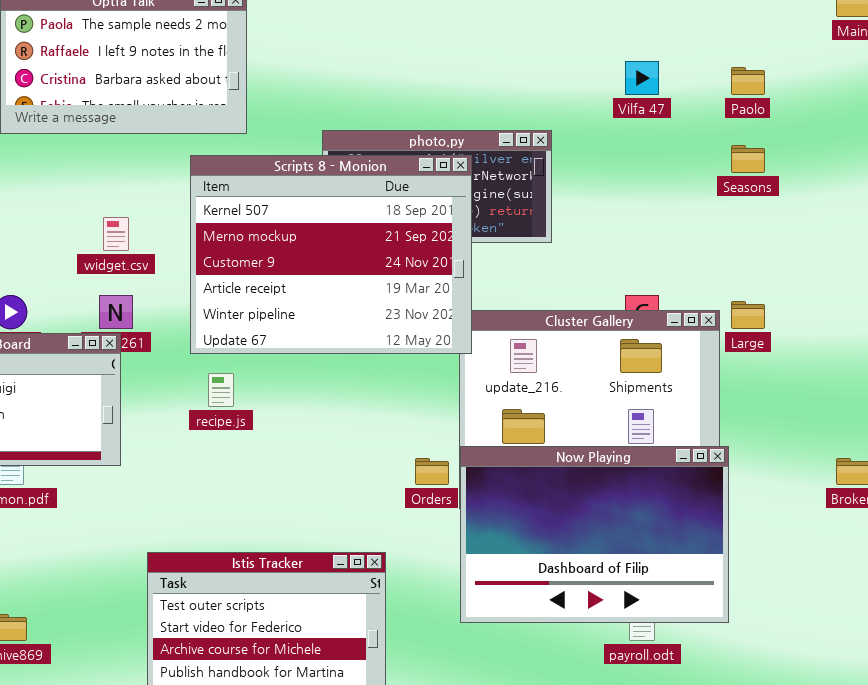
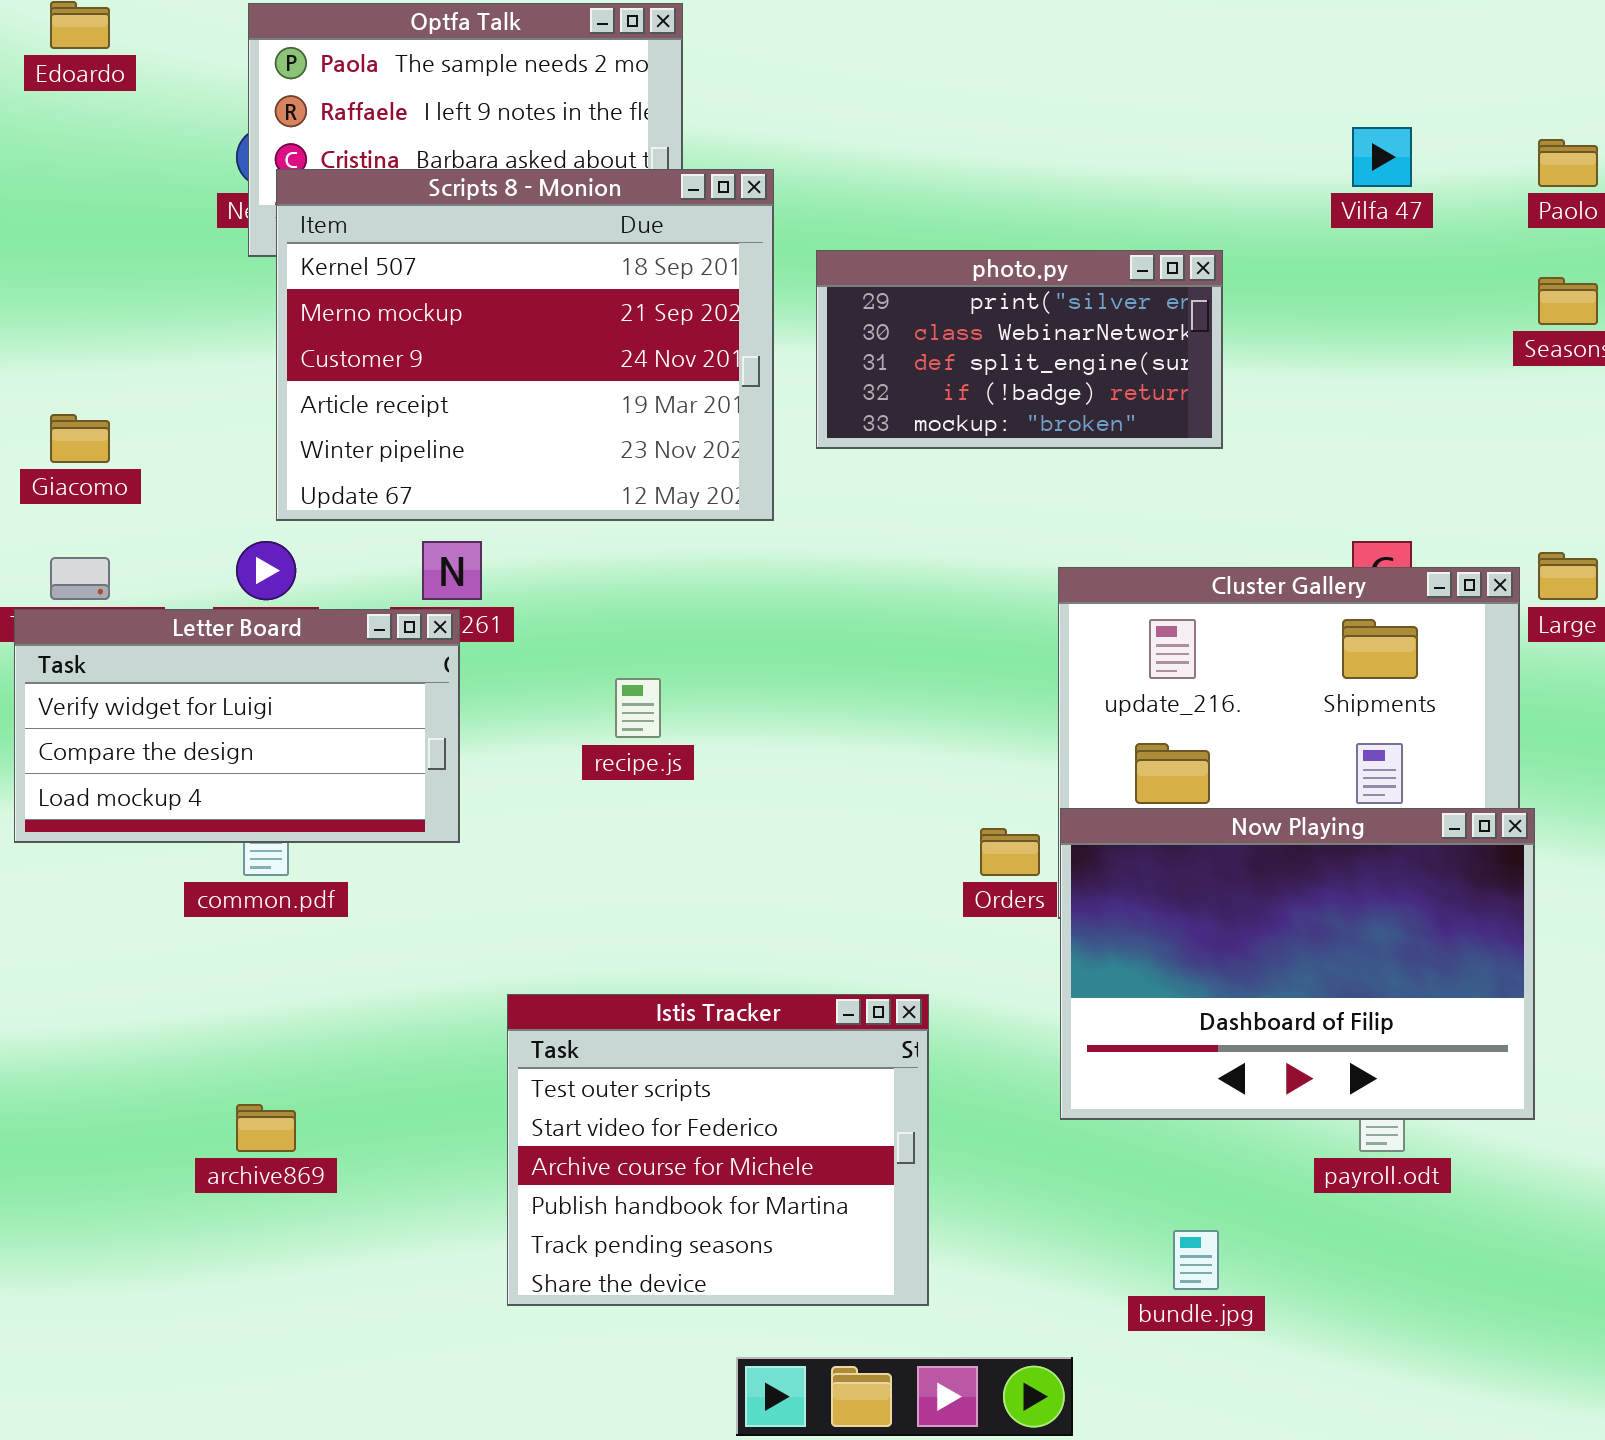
Scripts 8 - Monion: [190,155,472,354] -> [276,169,774,521], moved

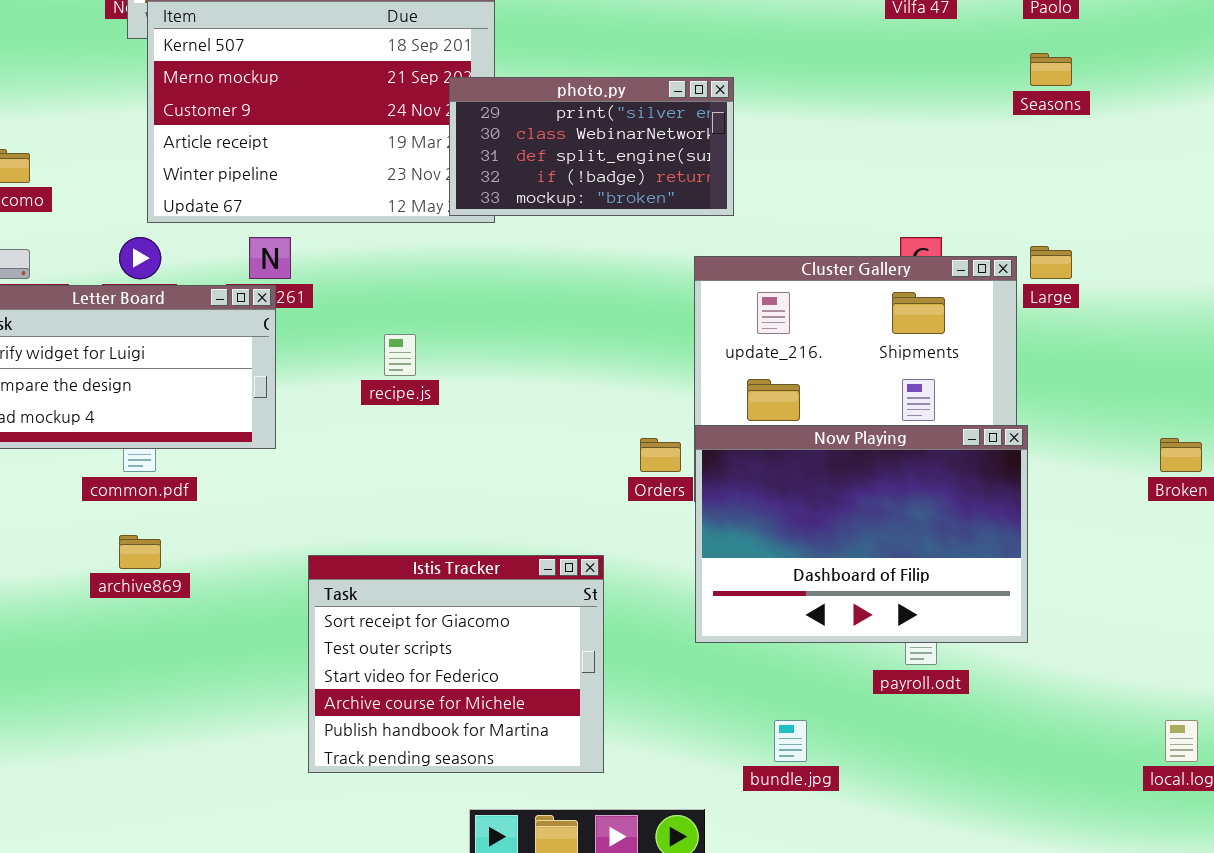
photo.py: [816,250,1223,449] -> [449,77,734,216], moved
Istis Tracker: [507,994,929,1306] -> [308,555,604,773], scrolled up 1 row
archive869: [236,1104,296,1152] -> [119,535,161,569], moved

